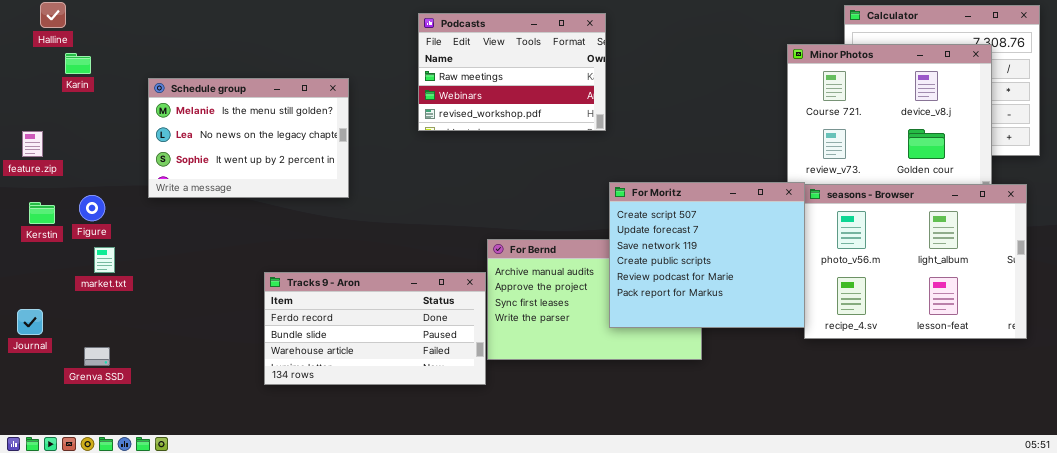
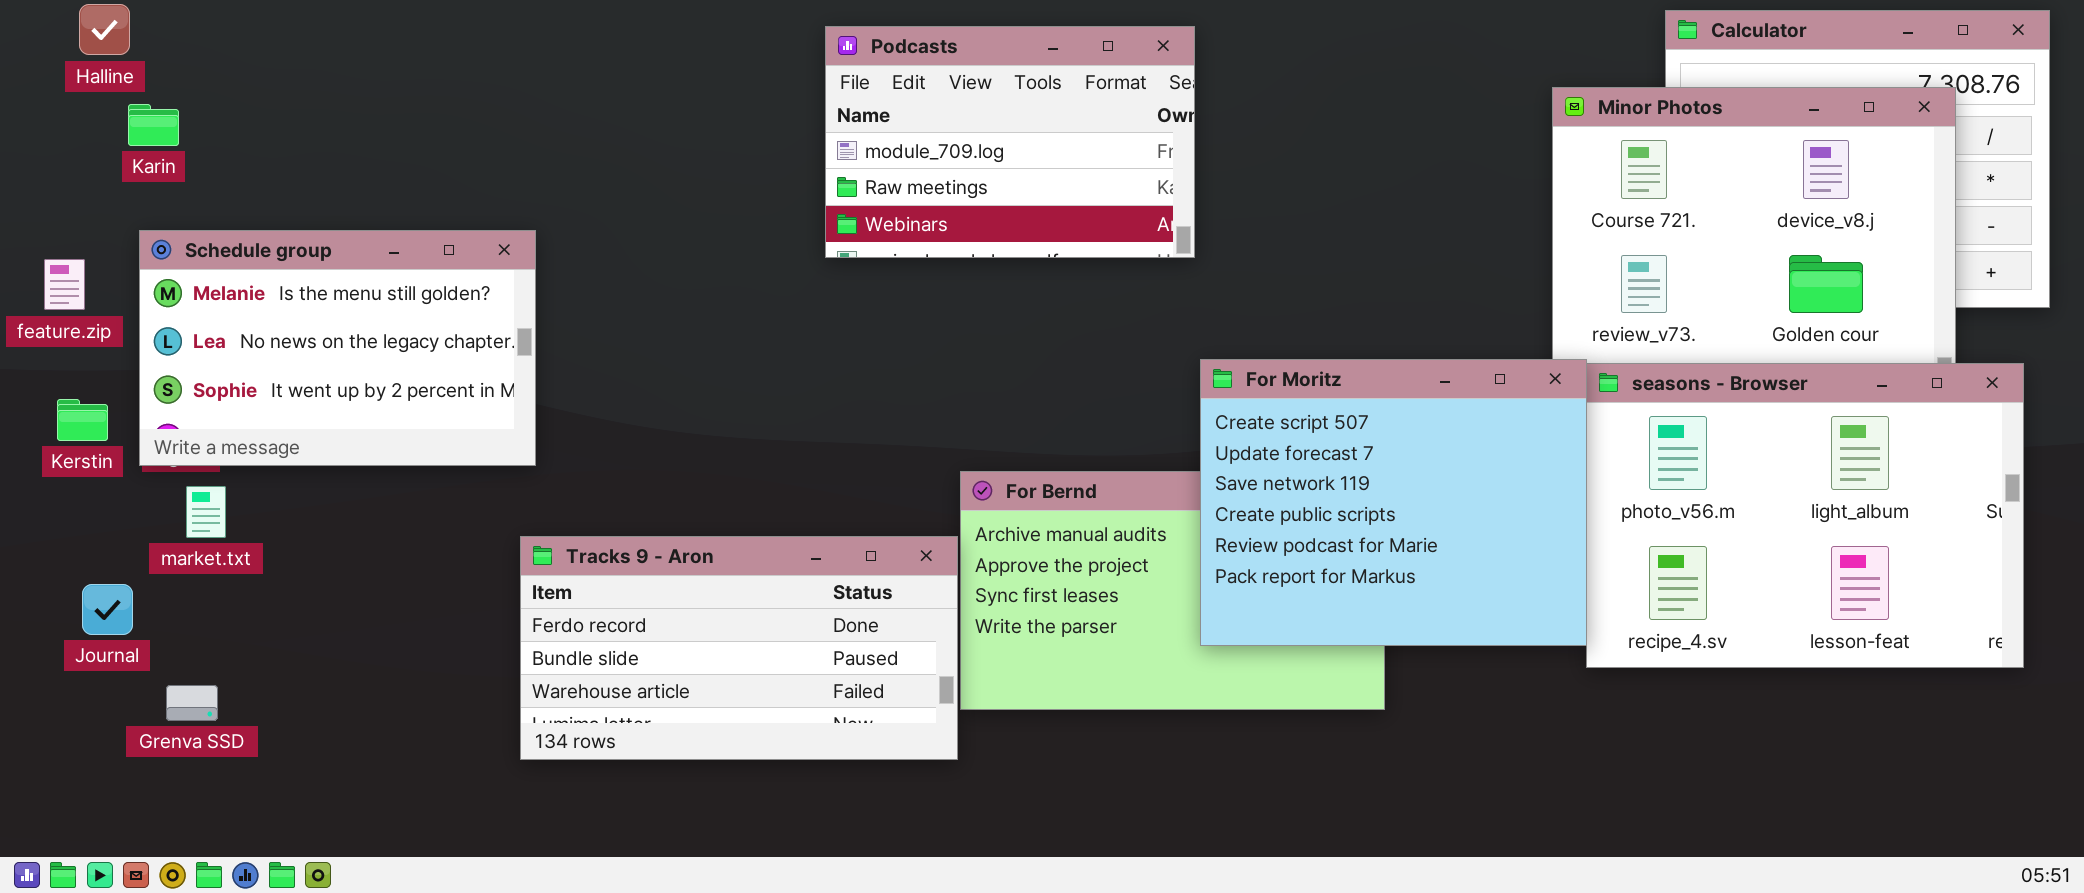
Podcasts: [418,13,606,131] -> [825,26,1195,258], scrolled up 1 row
Schedule group: [148,78,349,198] -> [139,230,536,466], moved
Journal: [17,309,43,335] -> [82,584,133,635], moved

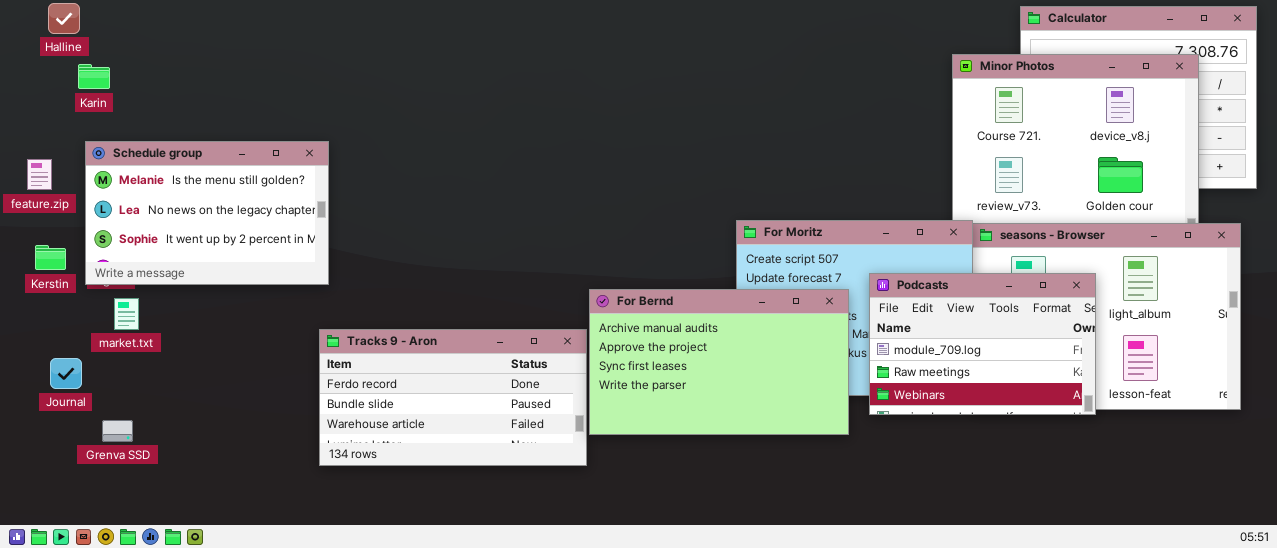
Podcasts: [825,26,1195,258] -> [869,273,1096,415], moved
For Bernd: [960,471,1385,710] -> [589,289,849,435], raised

